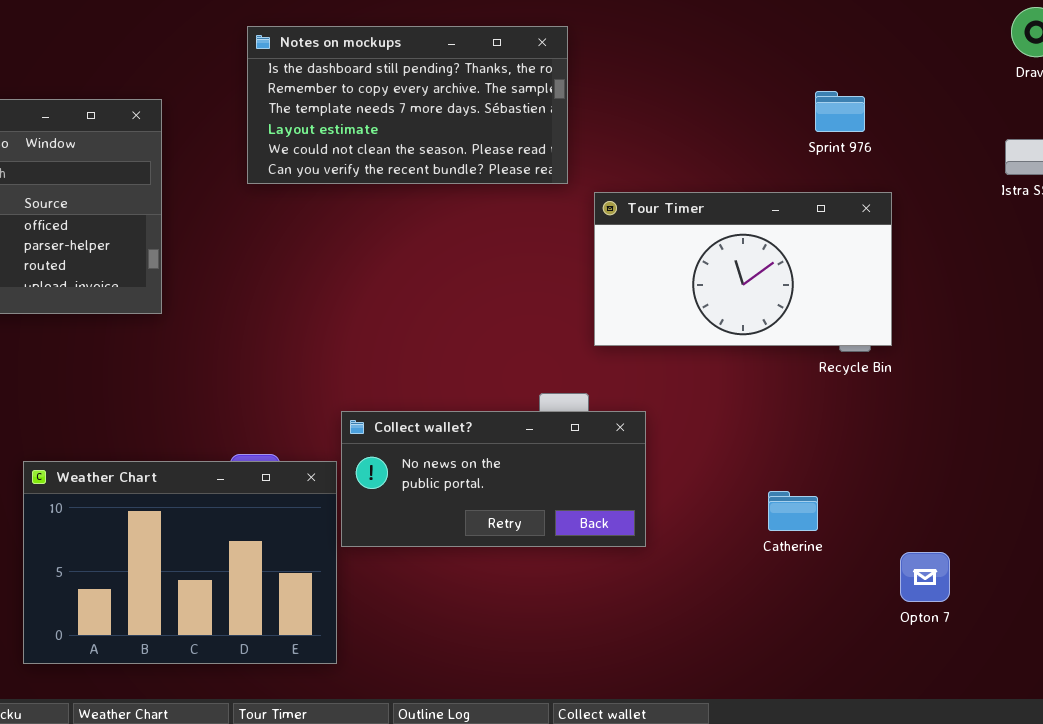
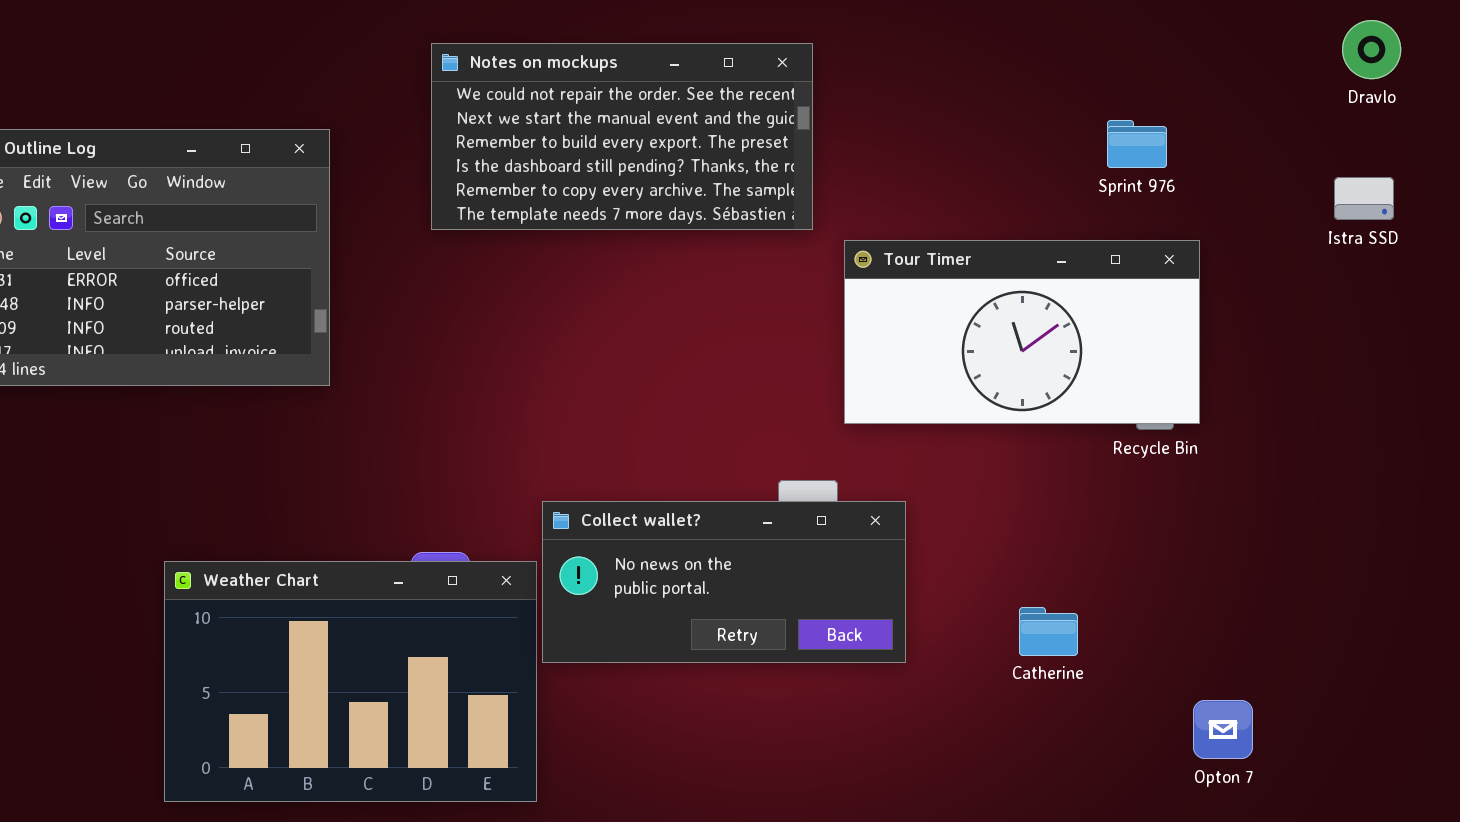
Notes on mockups: [247,26,568,184] -> [431,43,813,230], scrolled up 3 rows
Catherine: [768,491,818,531] -> [1019,607,1078,656], moved
Opton 7: [900,552,950,602] -> [1193,700,1253,759], moved

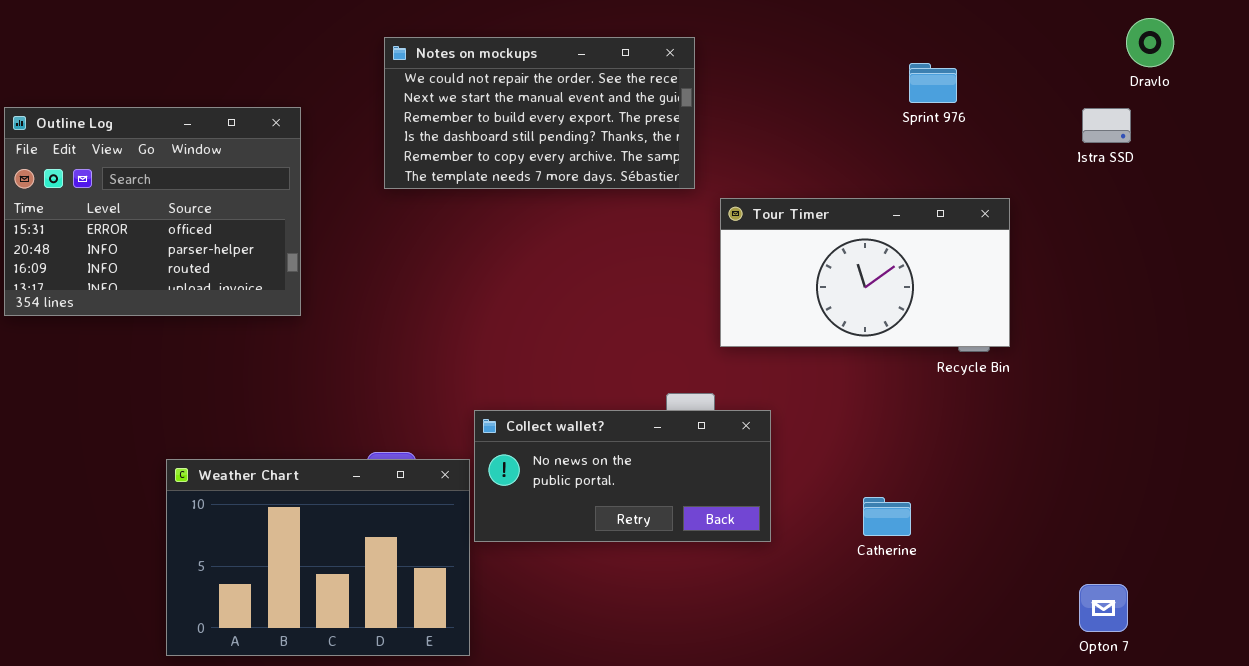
Sprint 976: [1107,120,1167,168] -> [909,63,957,103], moved
Istra SSD: [1334,177,1394,220] -> [1082,108,1131,143], moved
Opton 7: [1193,700,1253,759] -> [1079,584,1128,632], moved

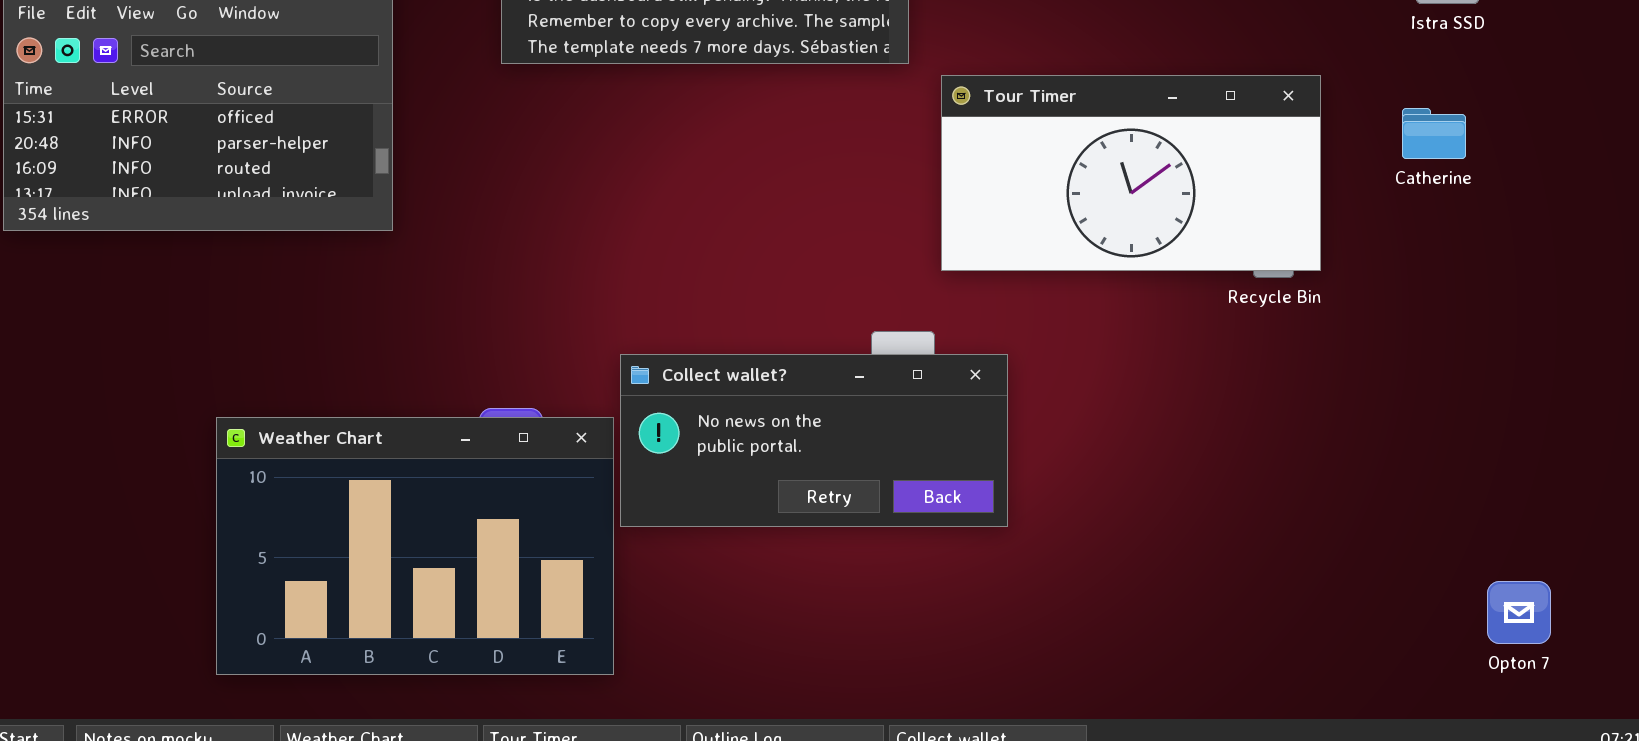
Catherine: [863,497,911,536] -> [1402,108,1466,159], moved
Opton 7: [1079,584,1128,632] -> [1487,581,1551,644], moved

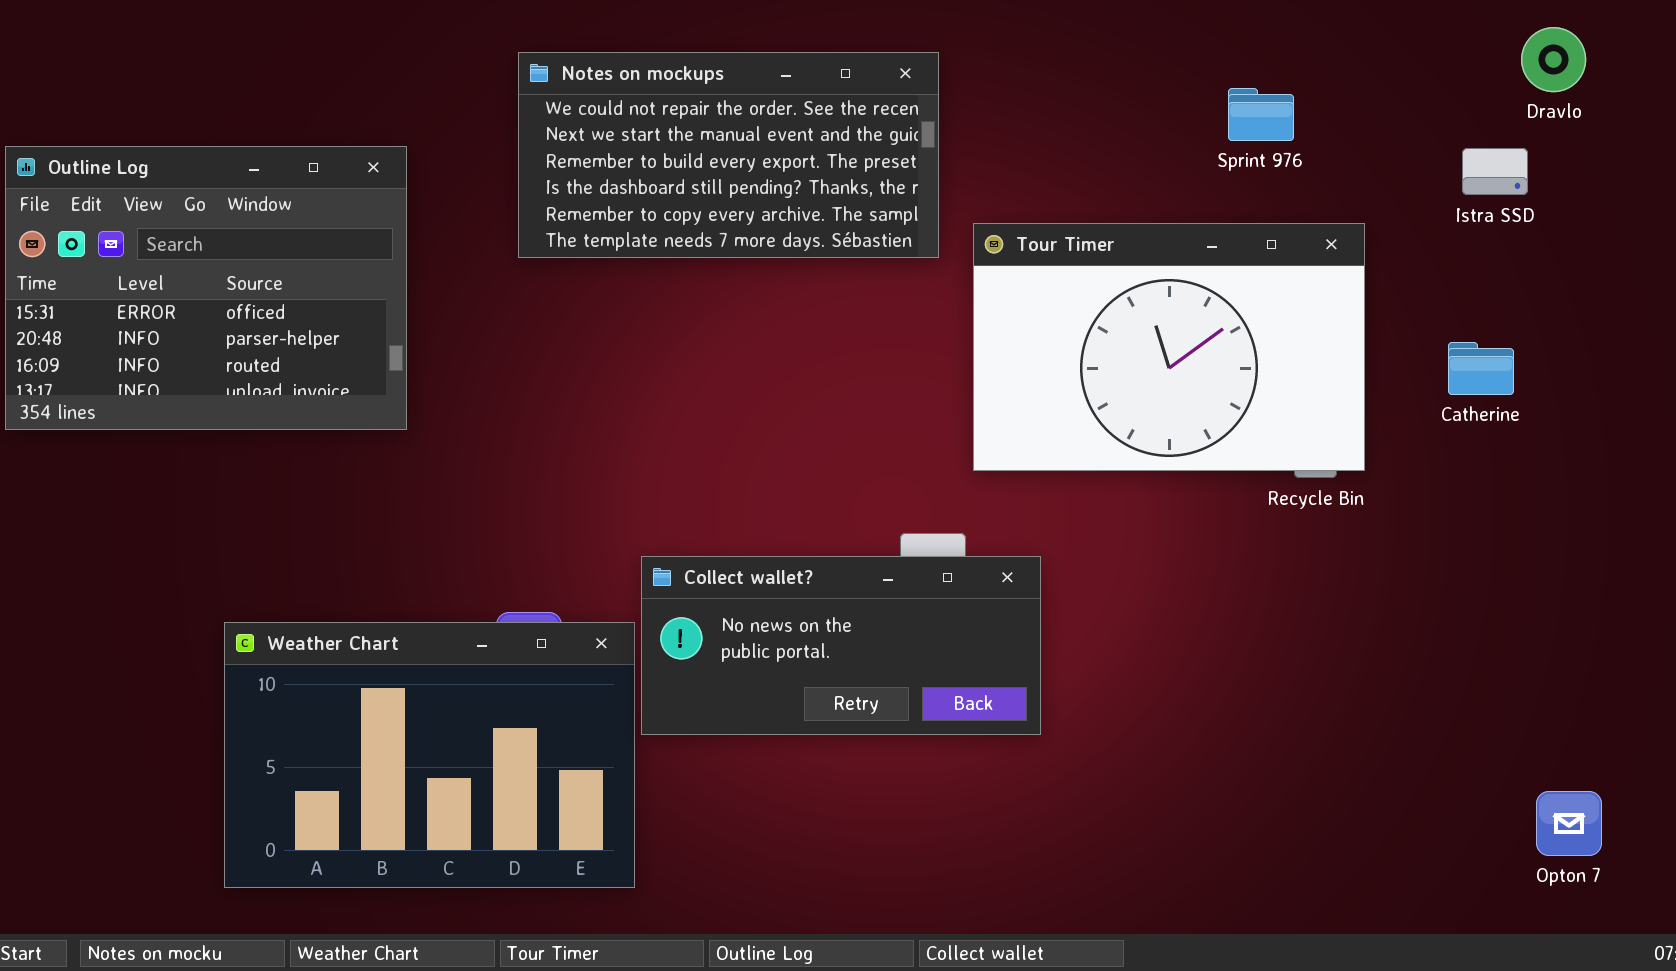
Tour Timer: [941,75,1321,271] -> [973,223,1365,471], resized
Catherine: [1402,108,1466,159] -> [1448,342,1514,395], moved

